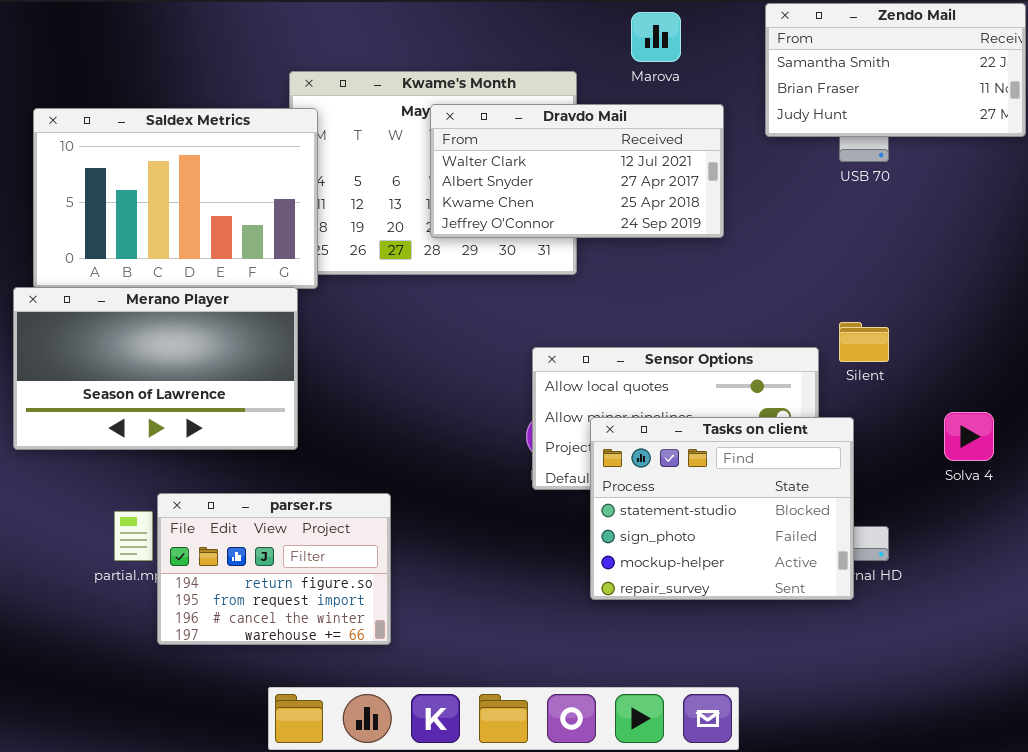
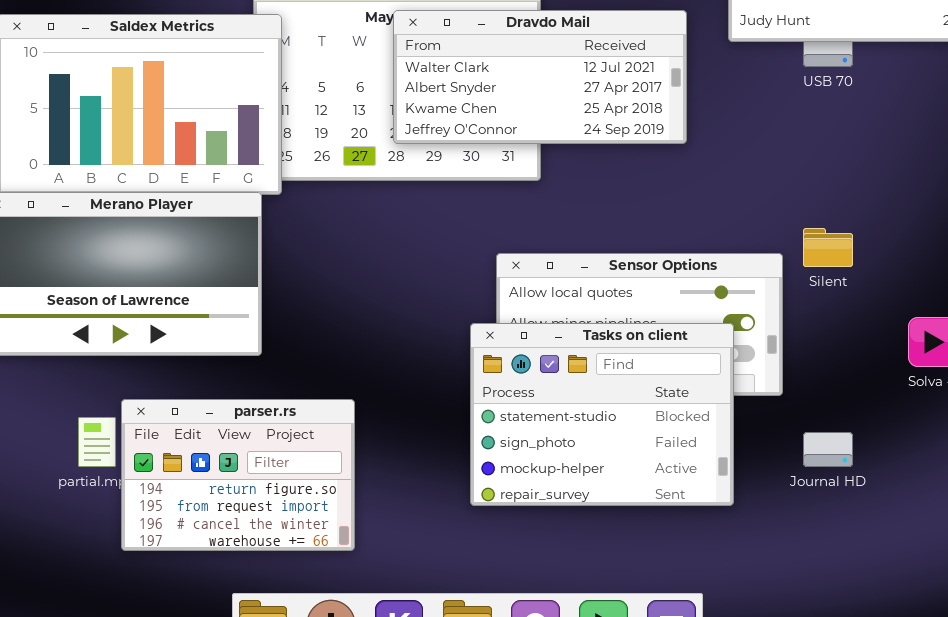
Tasks on client: [590,417,854,600] -> [470,323,734,506], moved

